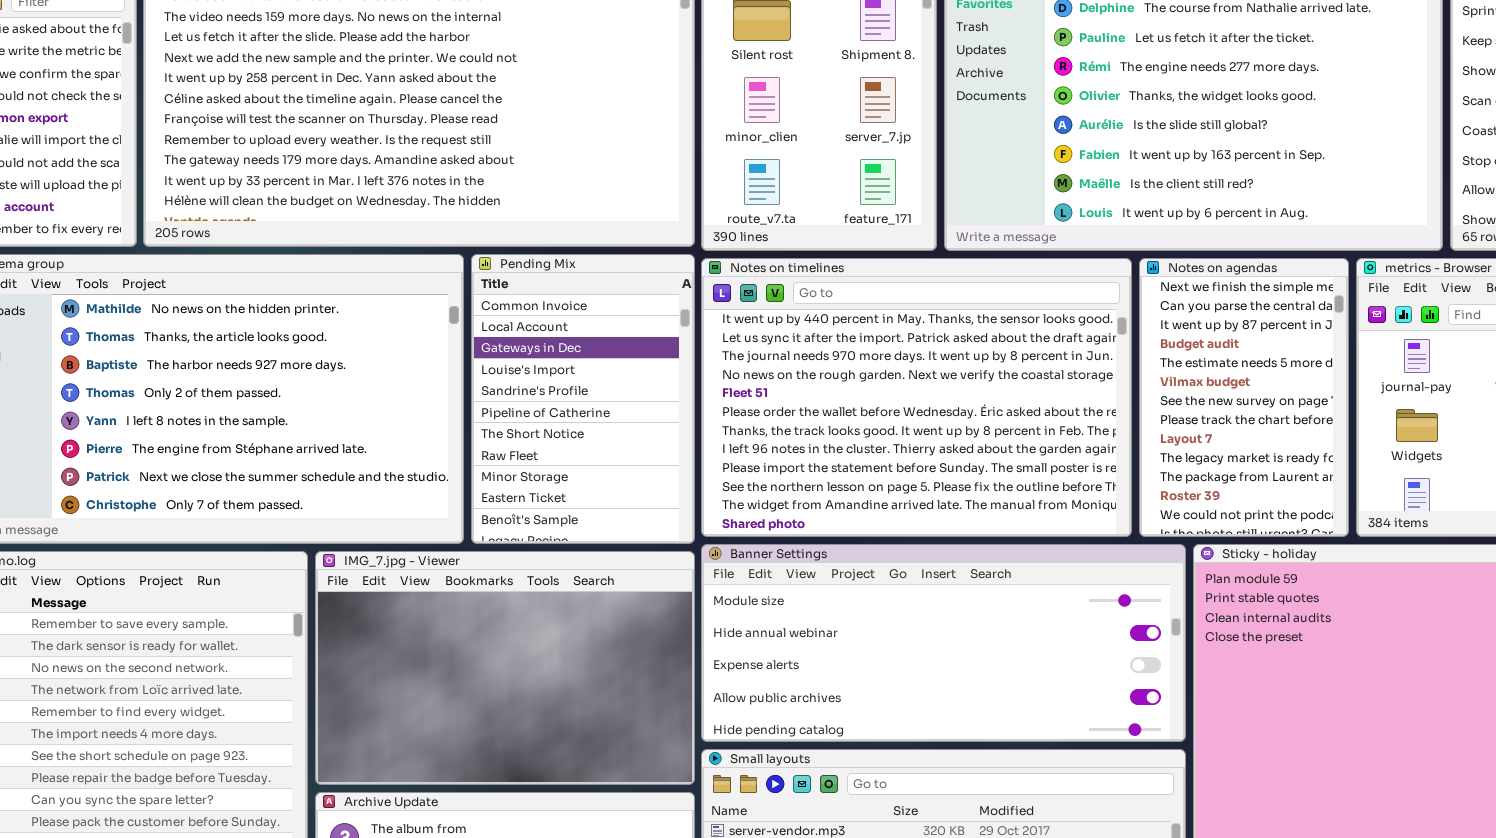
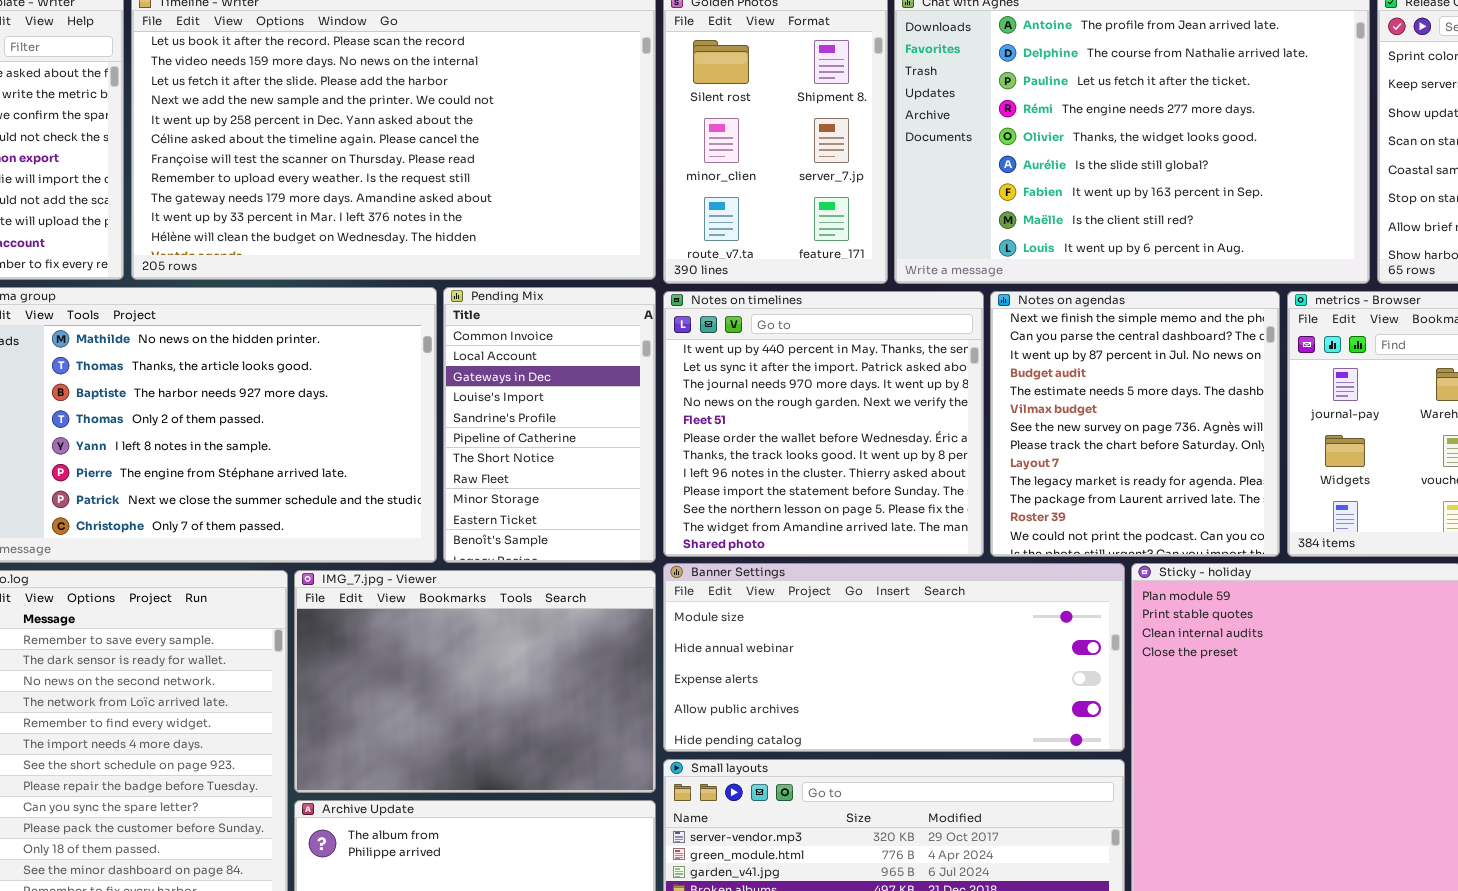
Notes on timelines: [701,258,1132,537] -> [663,291,984,557], resized
Notes on agendas: [1139,258,1349,537] -> [990,291,1280,557], resized

